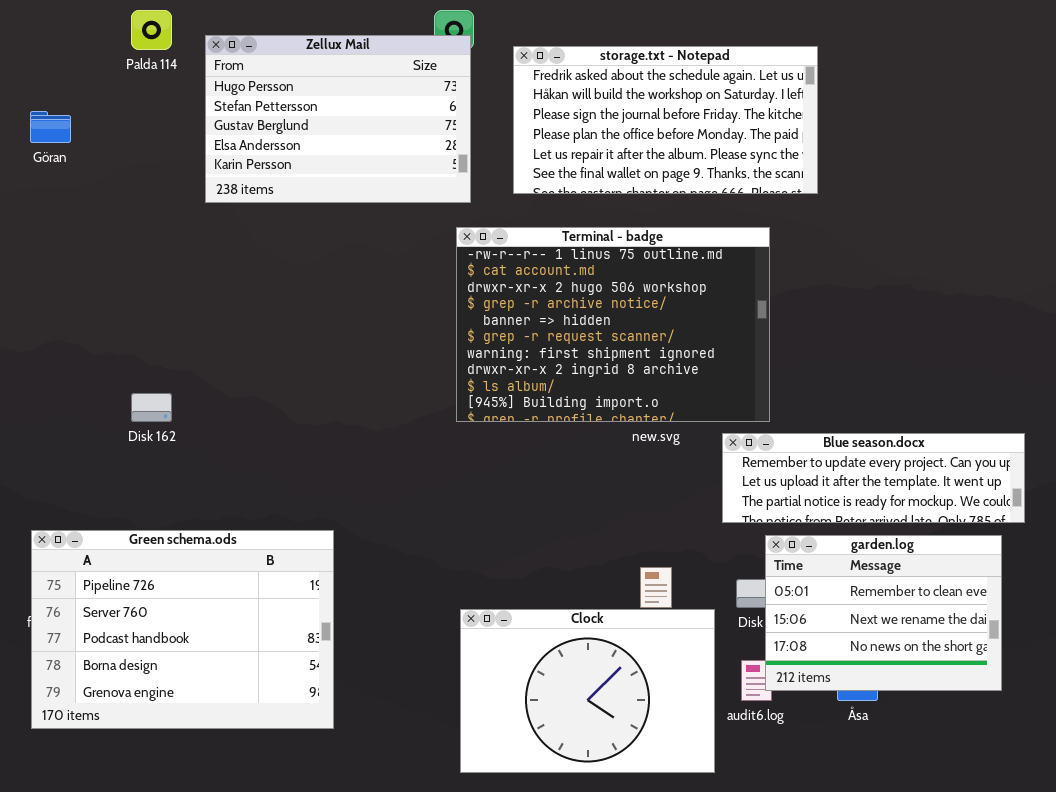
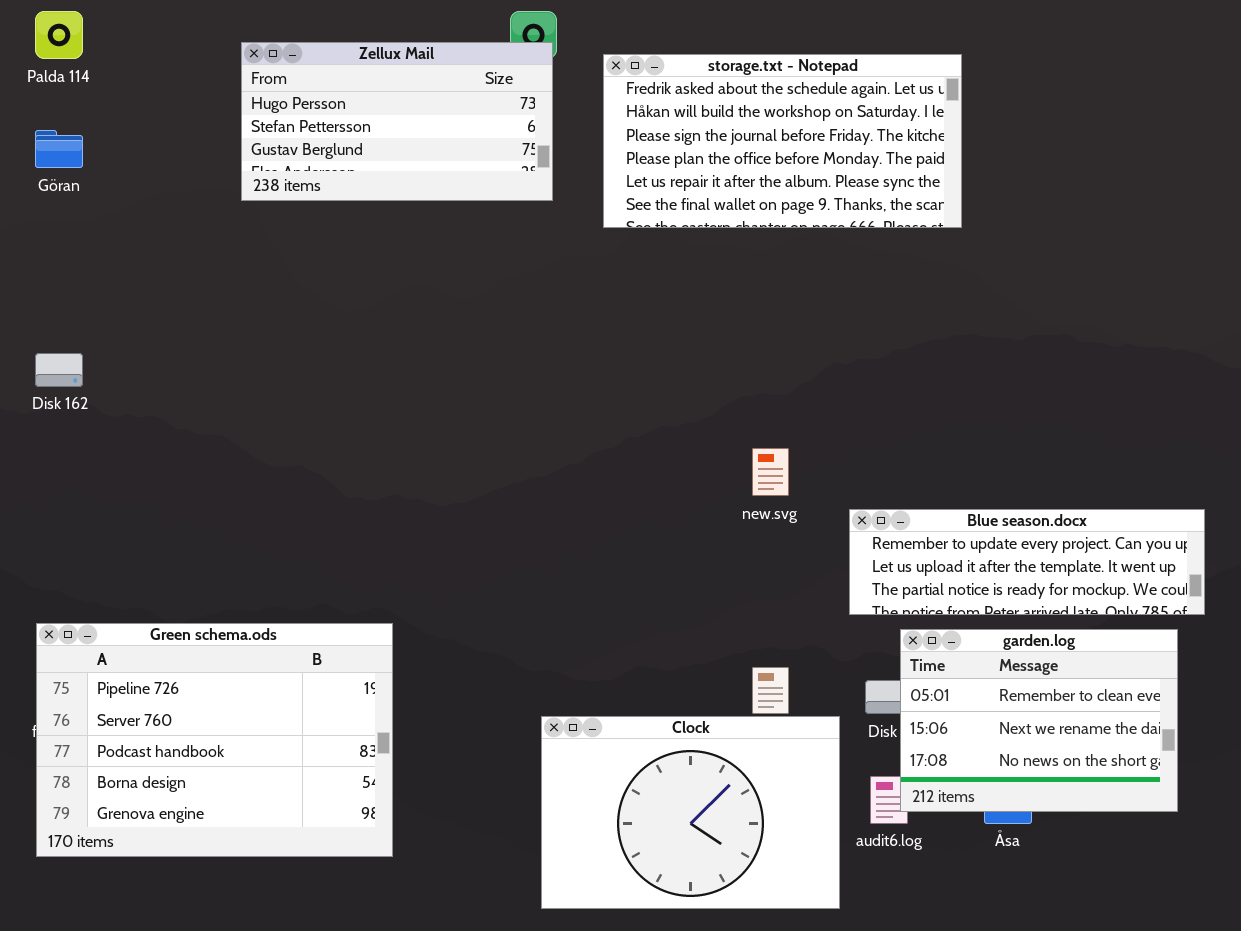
Palda 114: [131,10,172,50] -> [35,11,83,59], moved
Zellux Mail: [205,35,471,203] -> [241,42,553,201], resized
Terminal - badge: [456,227,770,422] -> none, closed
Disk 162: [131,393,172,422] -> [35,353,83,387], moved

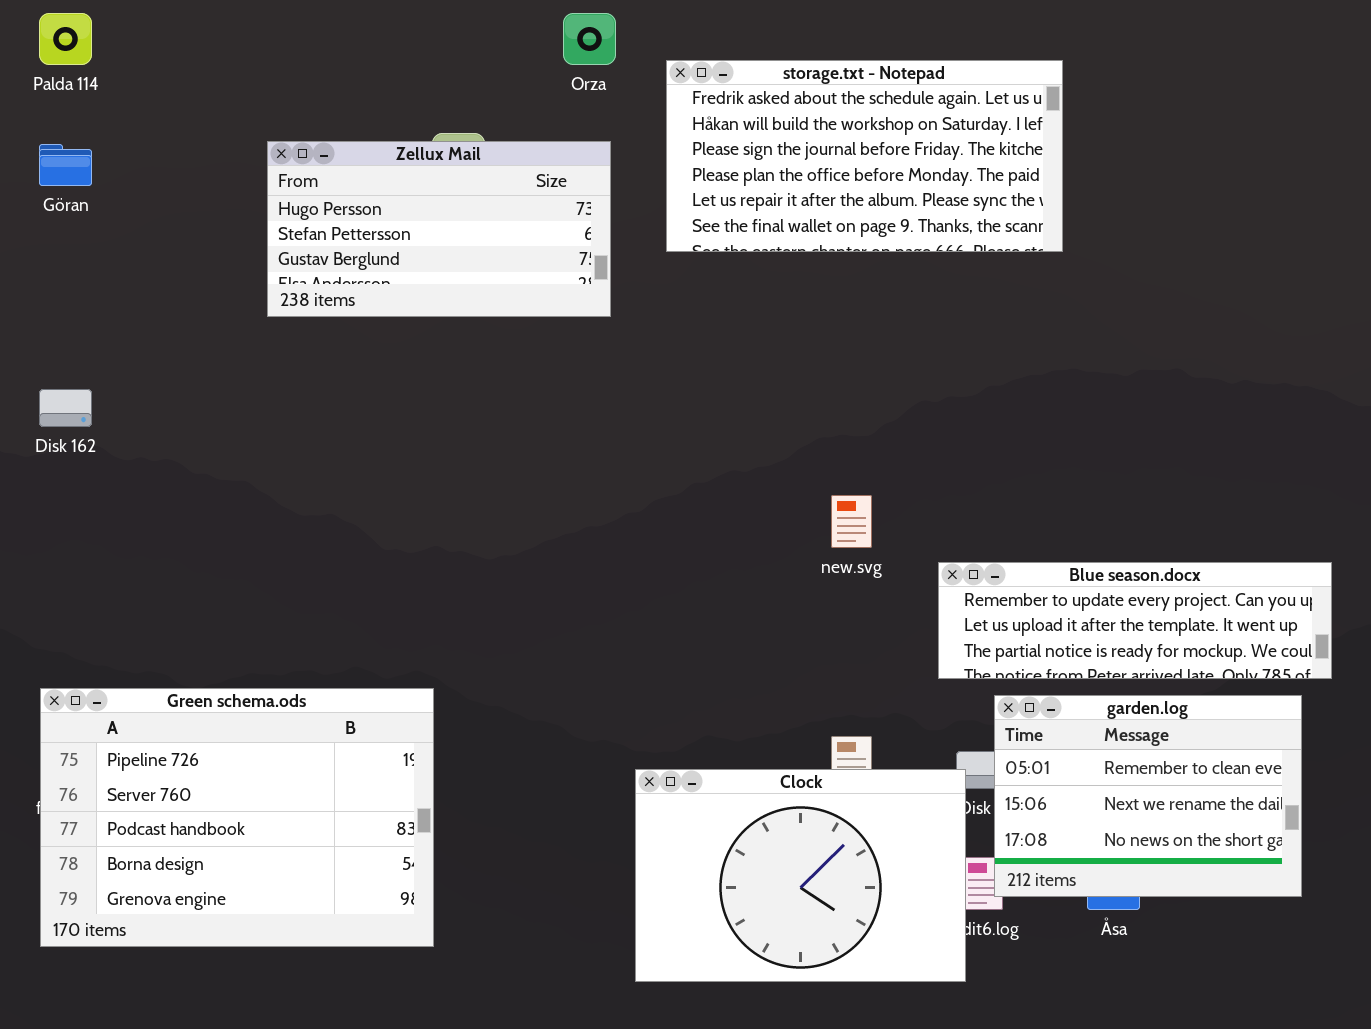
Zellux Mail: [241,42,553,201] -> [267,141,611,317], moved
Clock: [541,716,840,909] -> [635,769,966,982], moved

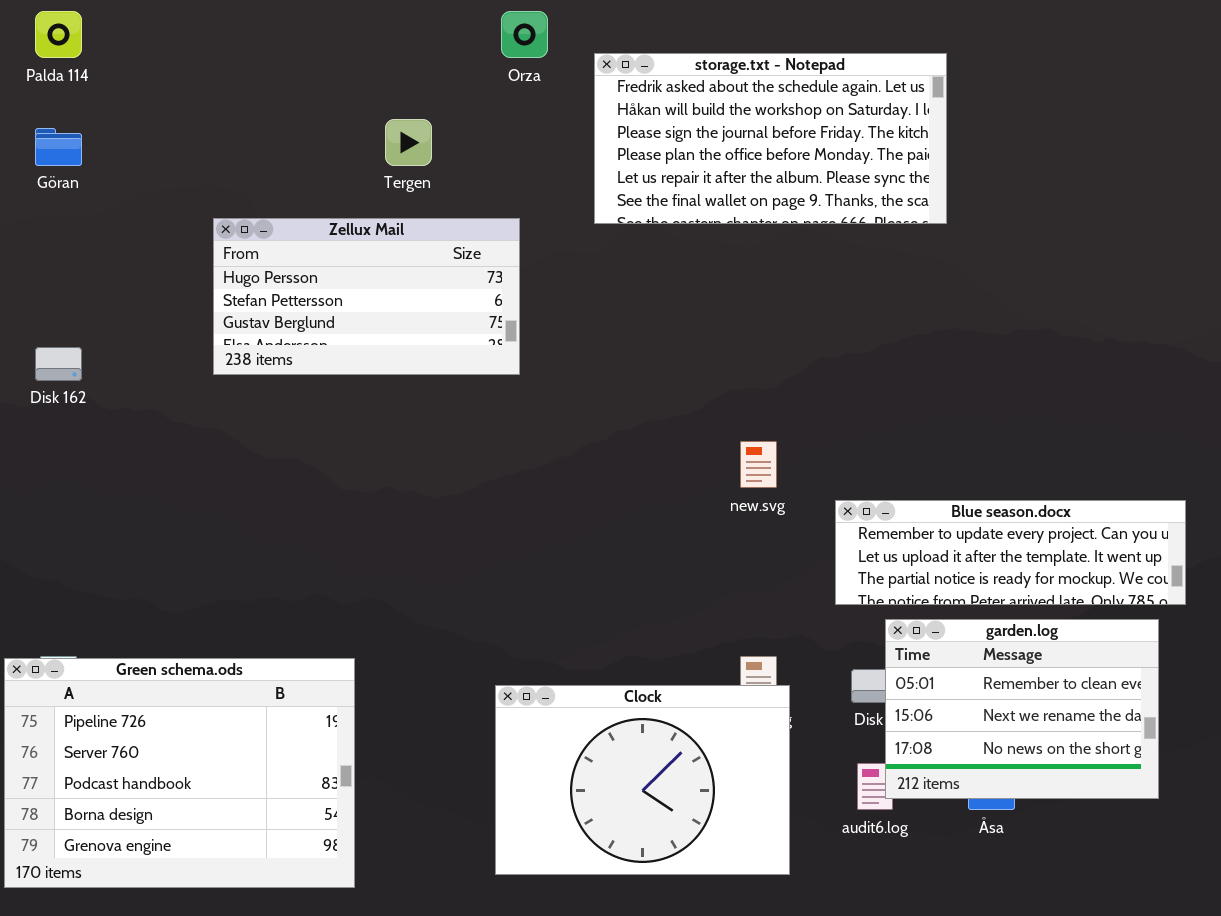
Zellux Mail: [267,141,611,317] -> [213,218,520,375], moved
Green schema.ods: [40,688,434,947] -> [4,658,355,888], moved
Clock: [635,769,966,982] -> [495,685,790,875], moved

